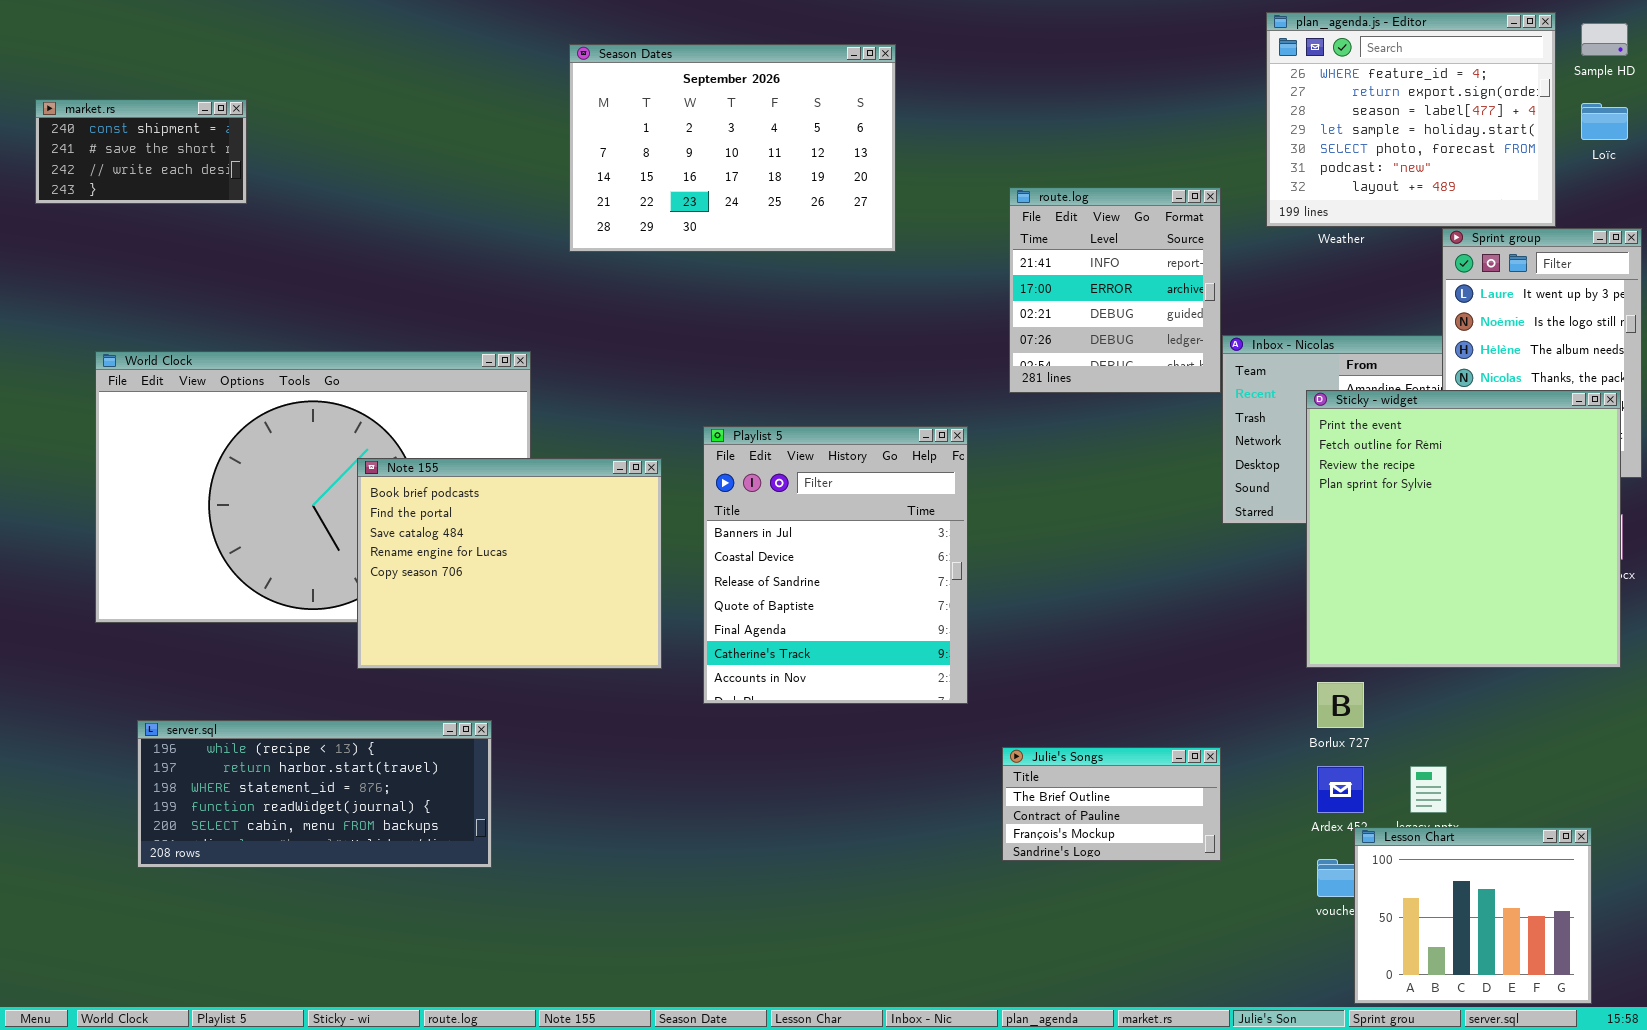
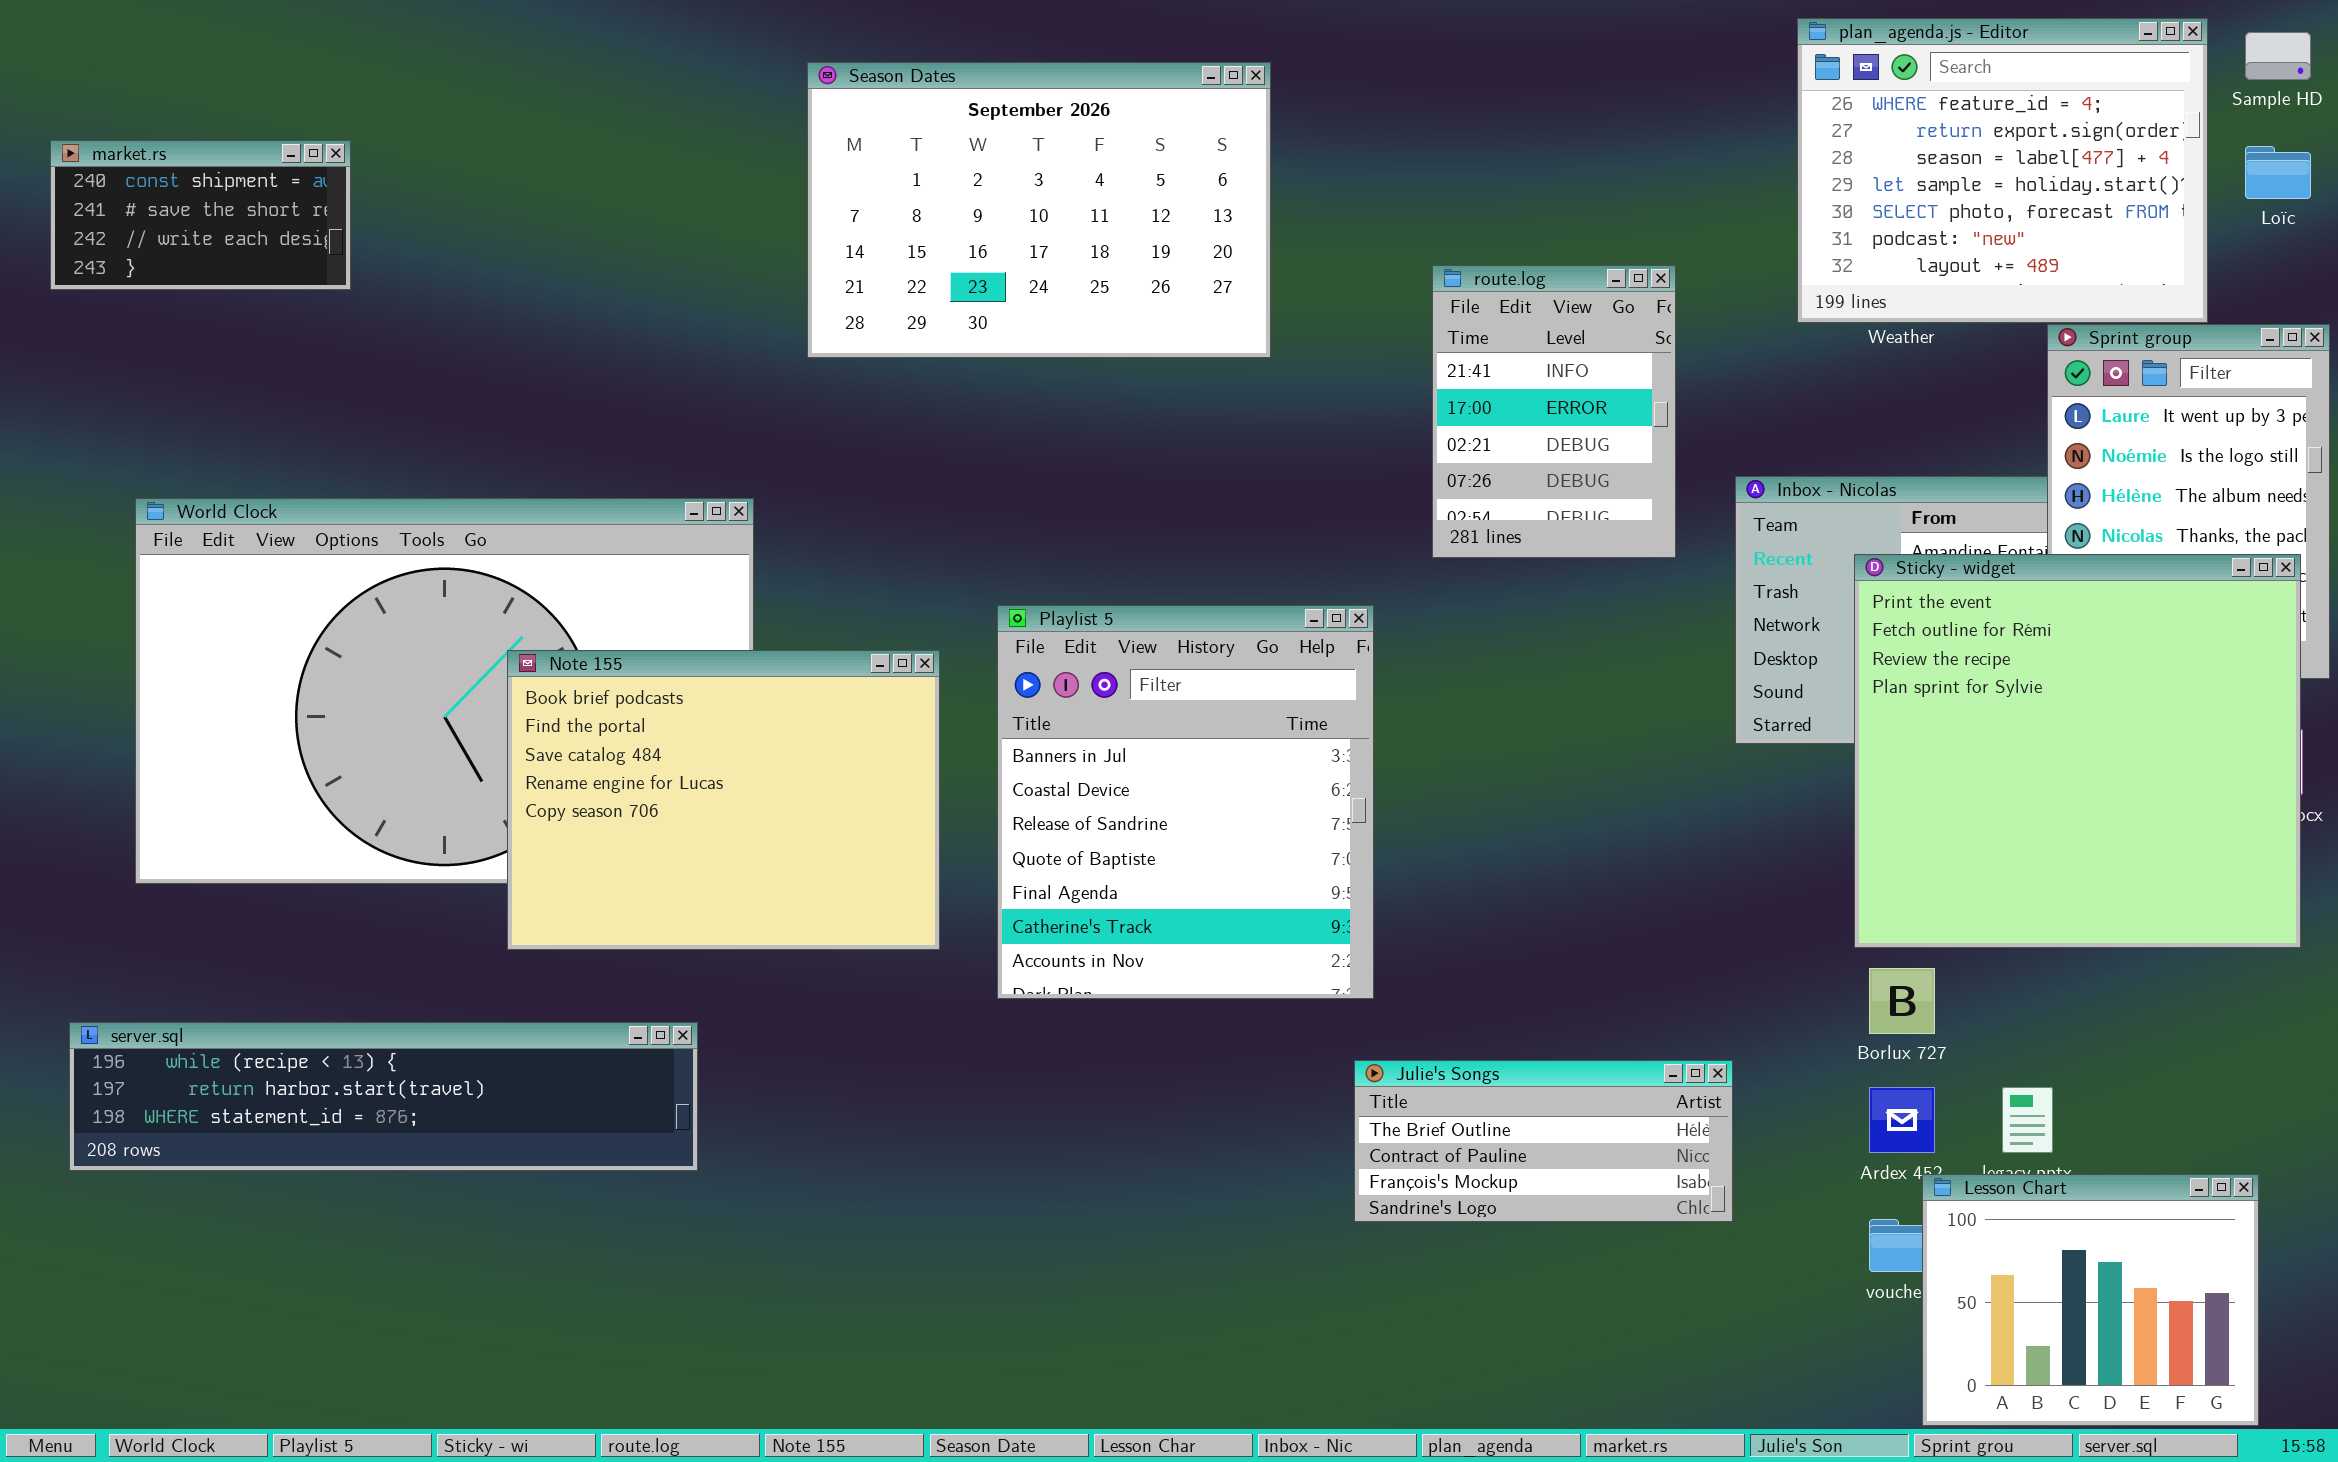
route.log: [1009,187,1221,393] -> [1432,265,1676,558], resized
server.sql: [137,720,492,868] -> [69,1022,698,1171], resized
Julie's Songs: [1002,747,1221,861] -> [1354,1060,1733,1222], resized

